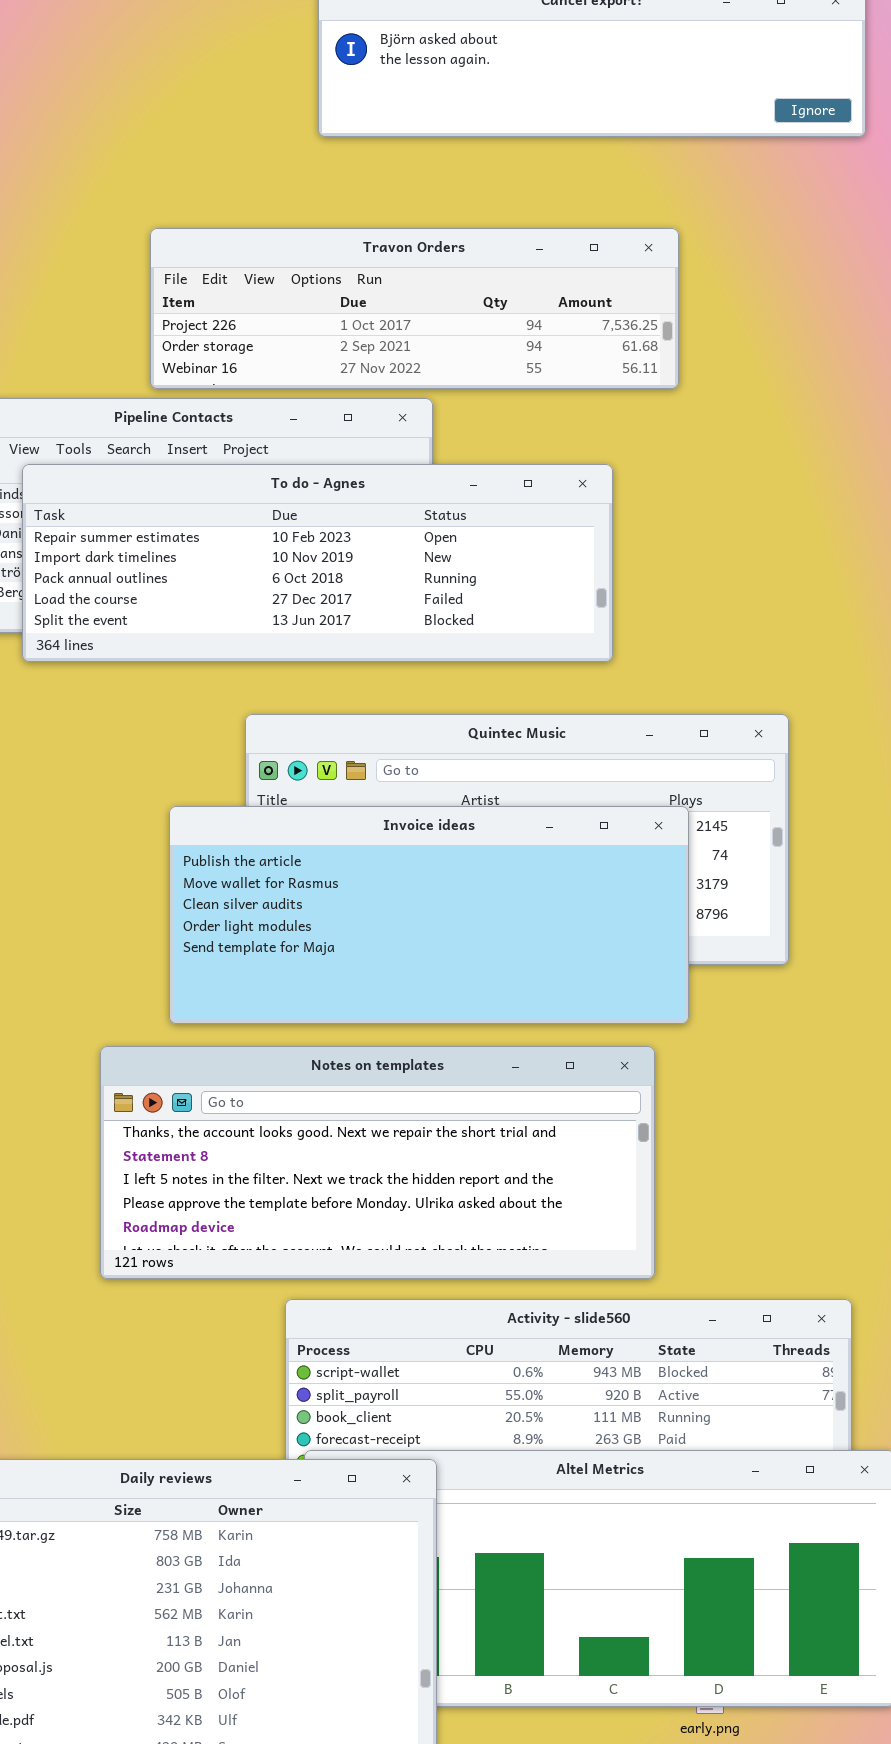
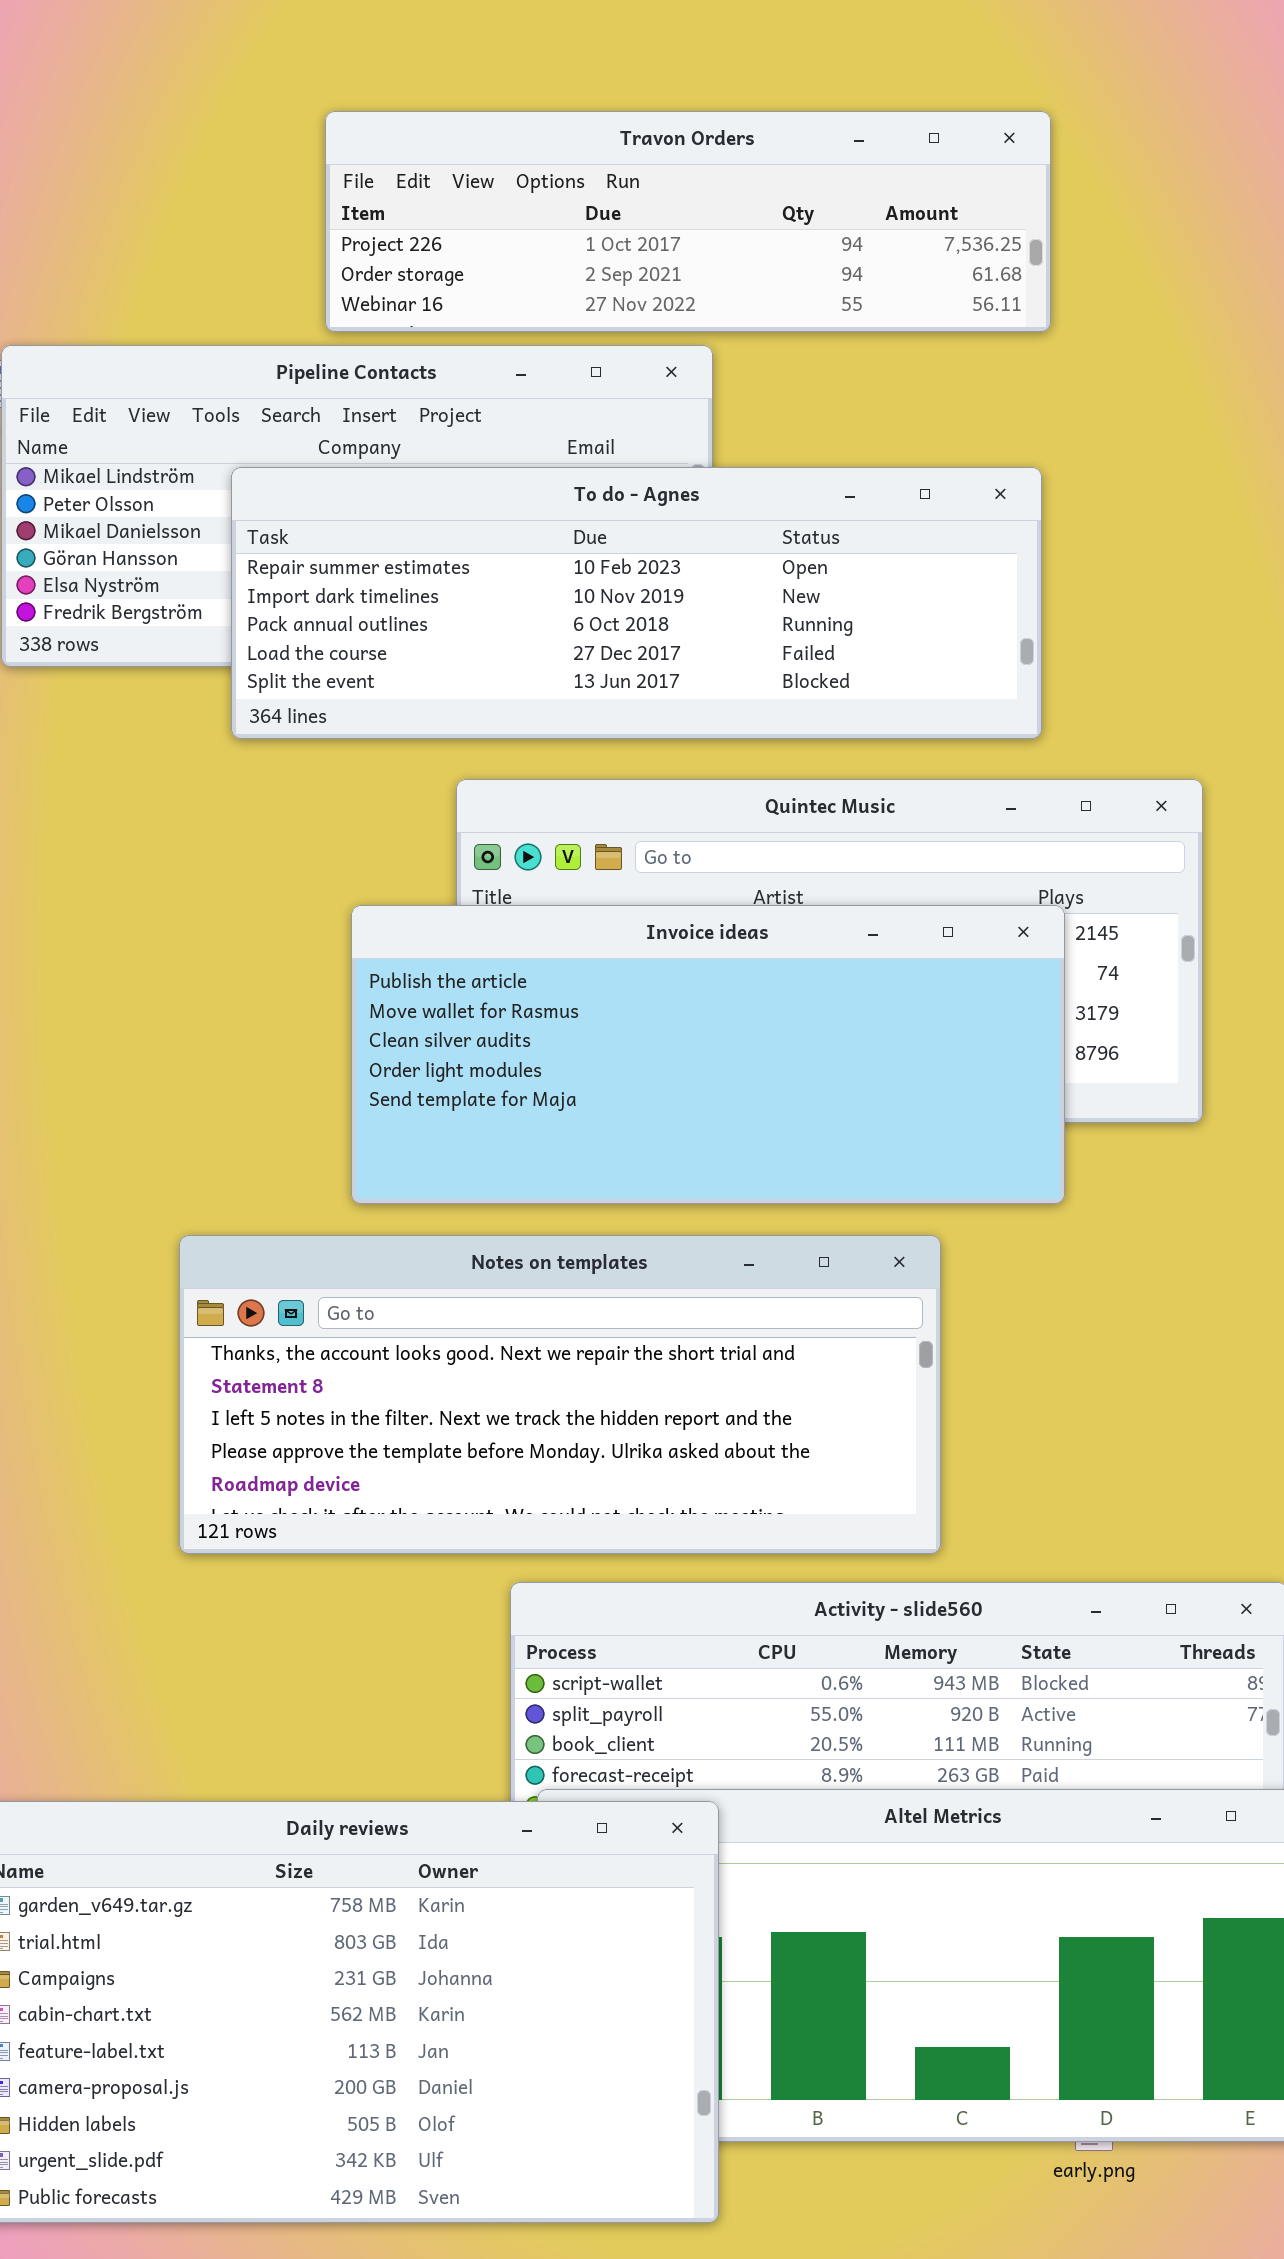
To do - Agnes: [22,464,613,662] -> [231,467,1042,739], moved
Notes on templates: [100,1046,655,1279] -> [179,1235,941,1554], moved

